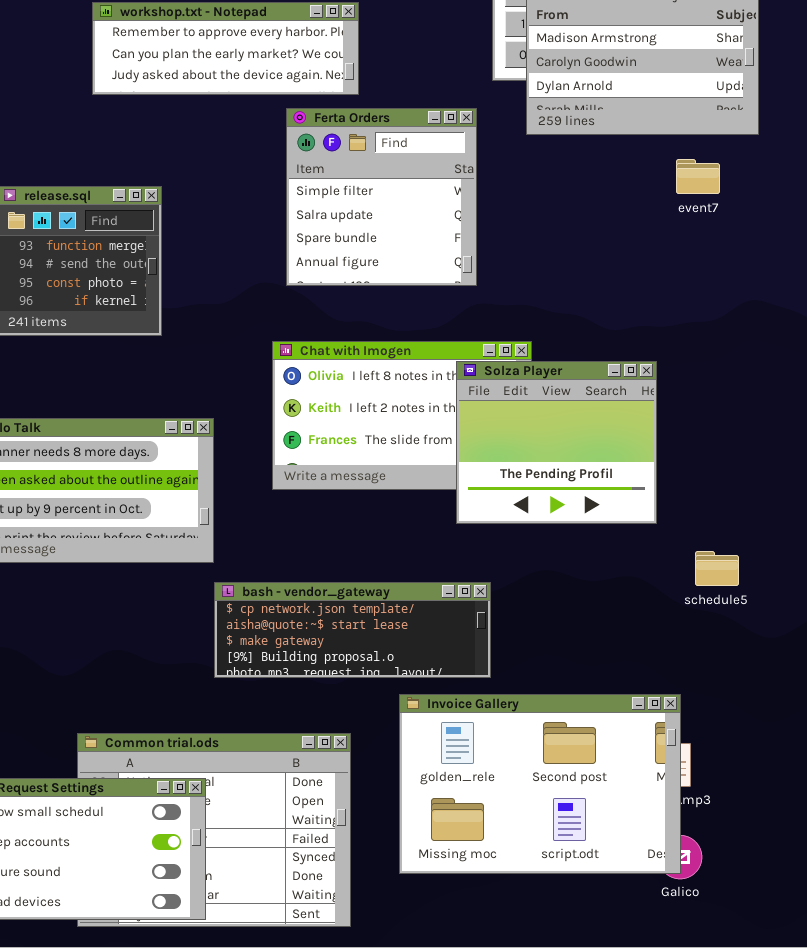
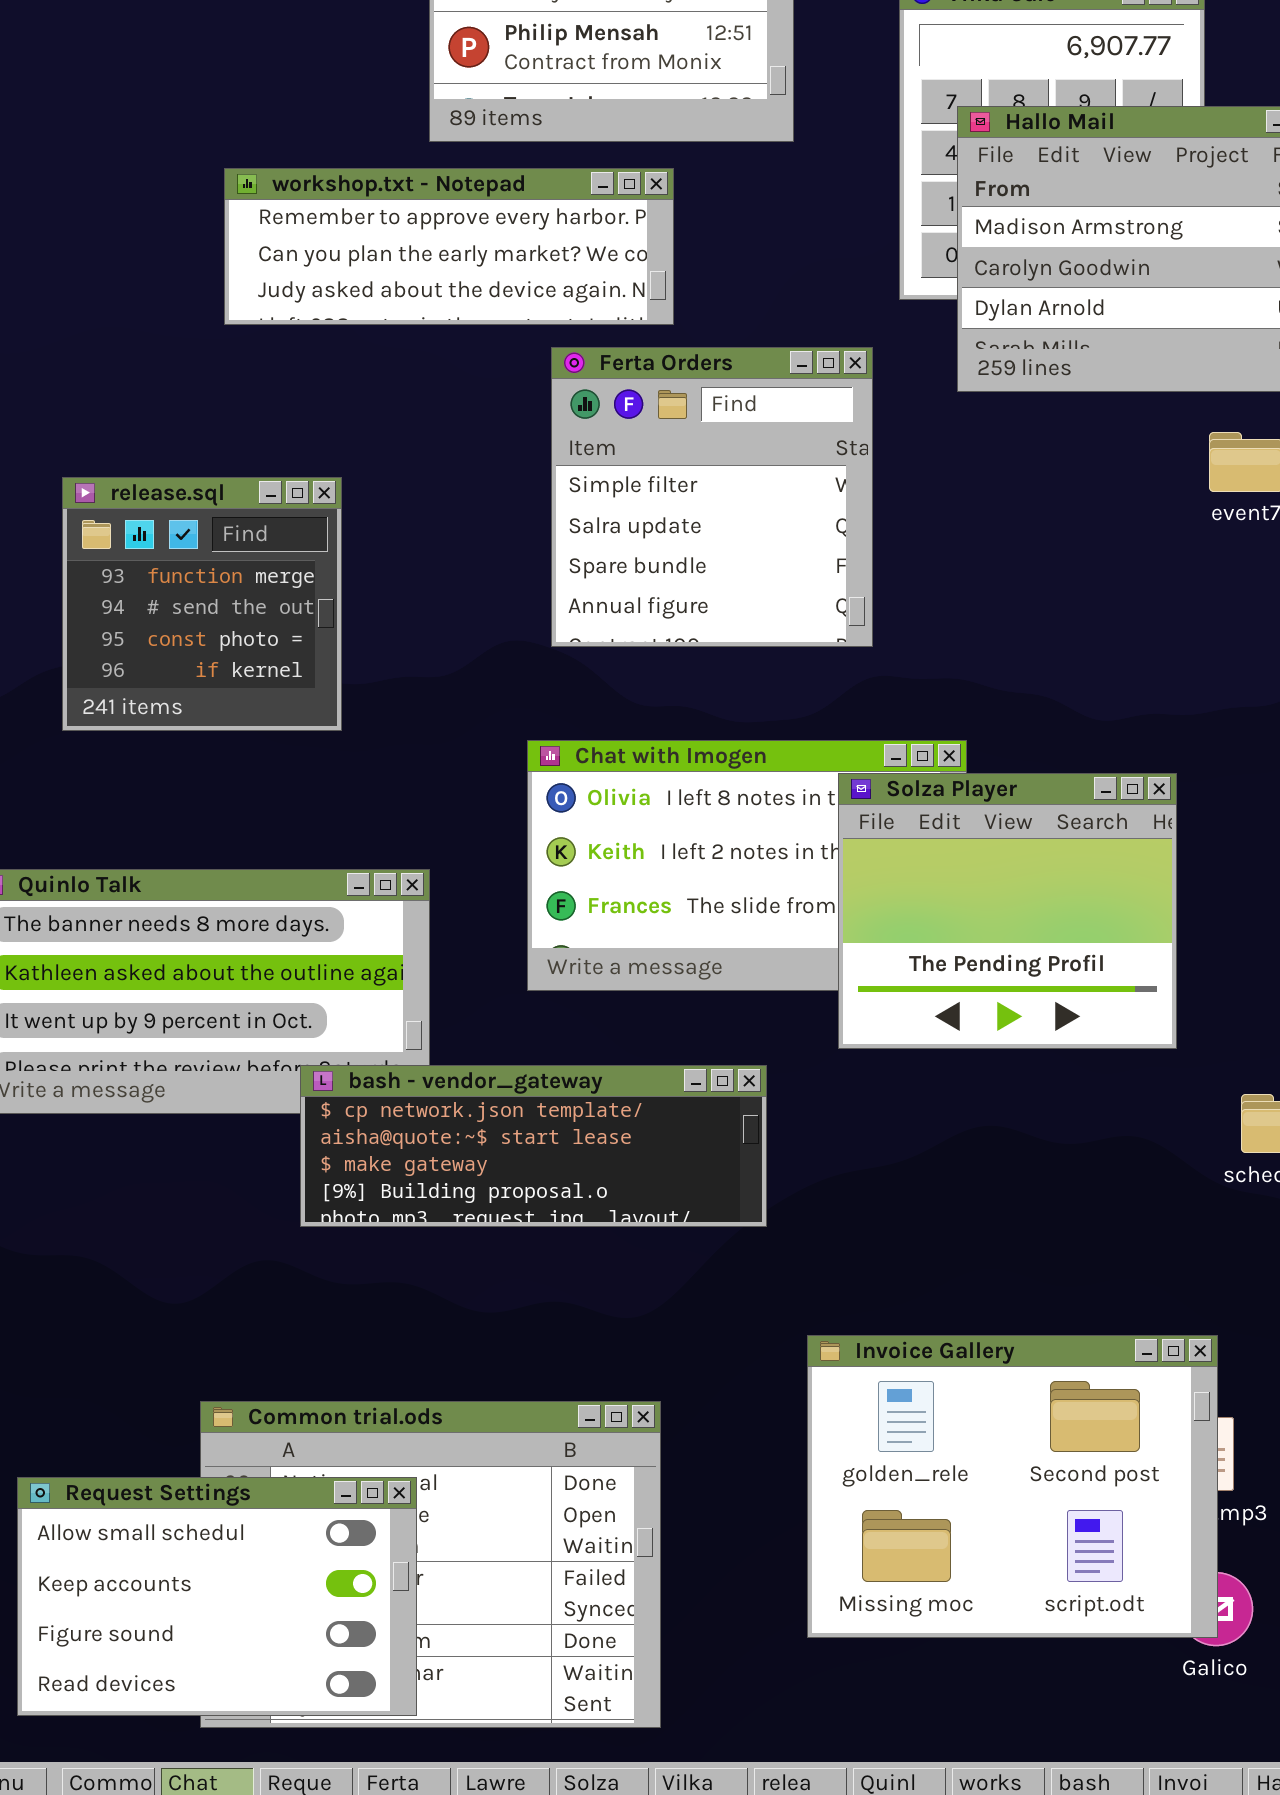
bash - vendor_gateway: [214,582,491,678] -> [300,1065,767,1227], moved
Invoice Gallery: [399,694,681,874] -> [807,1335,1218,1638], resized

